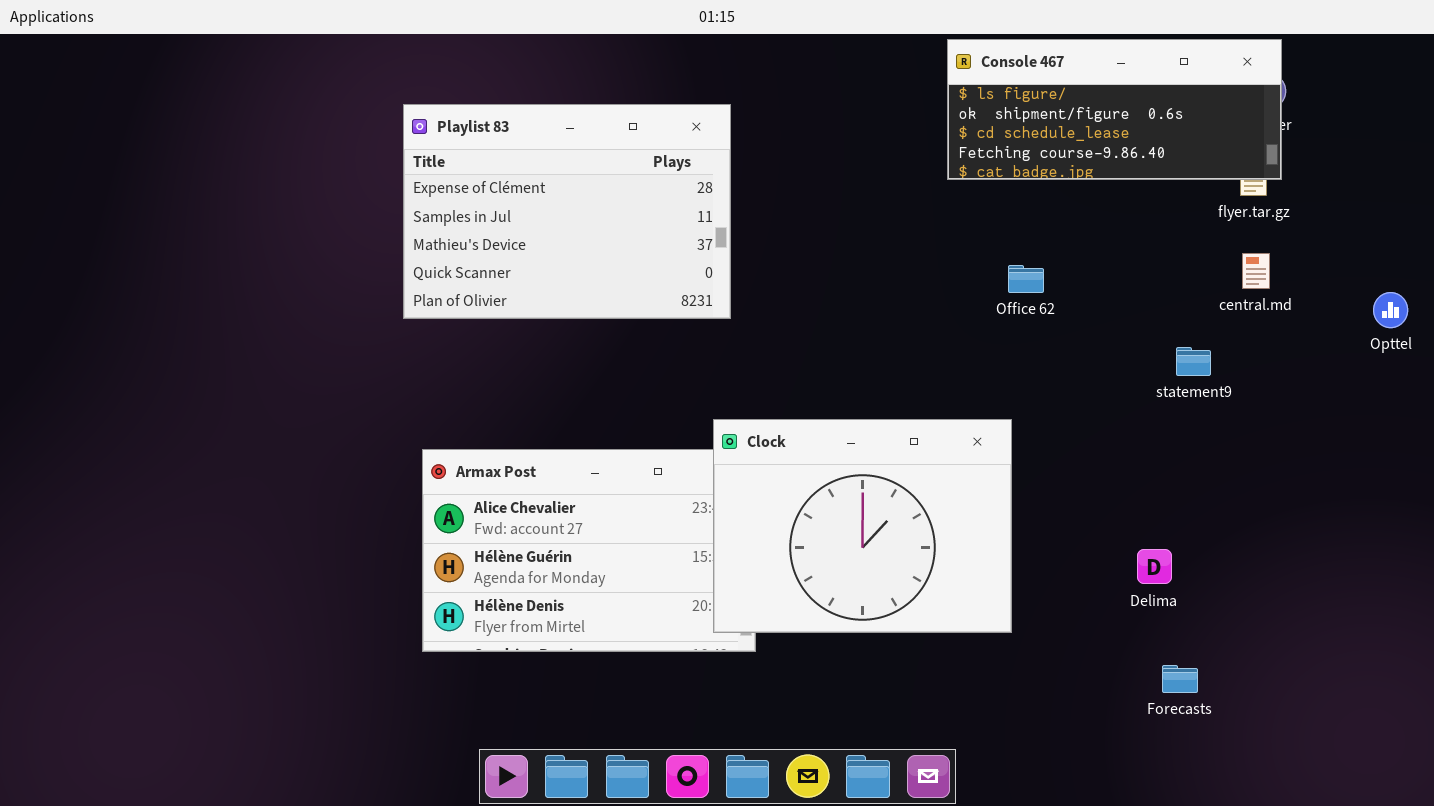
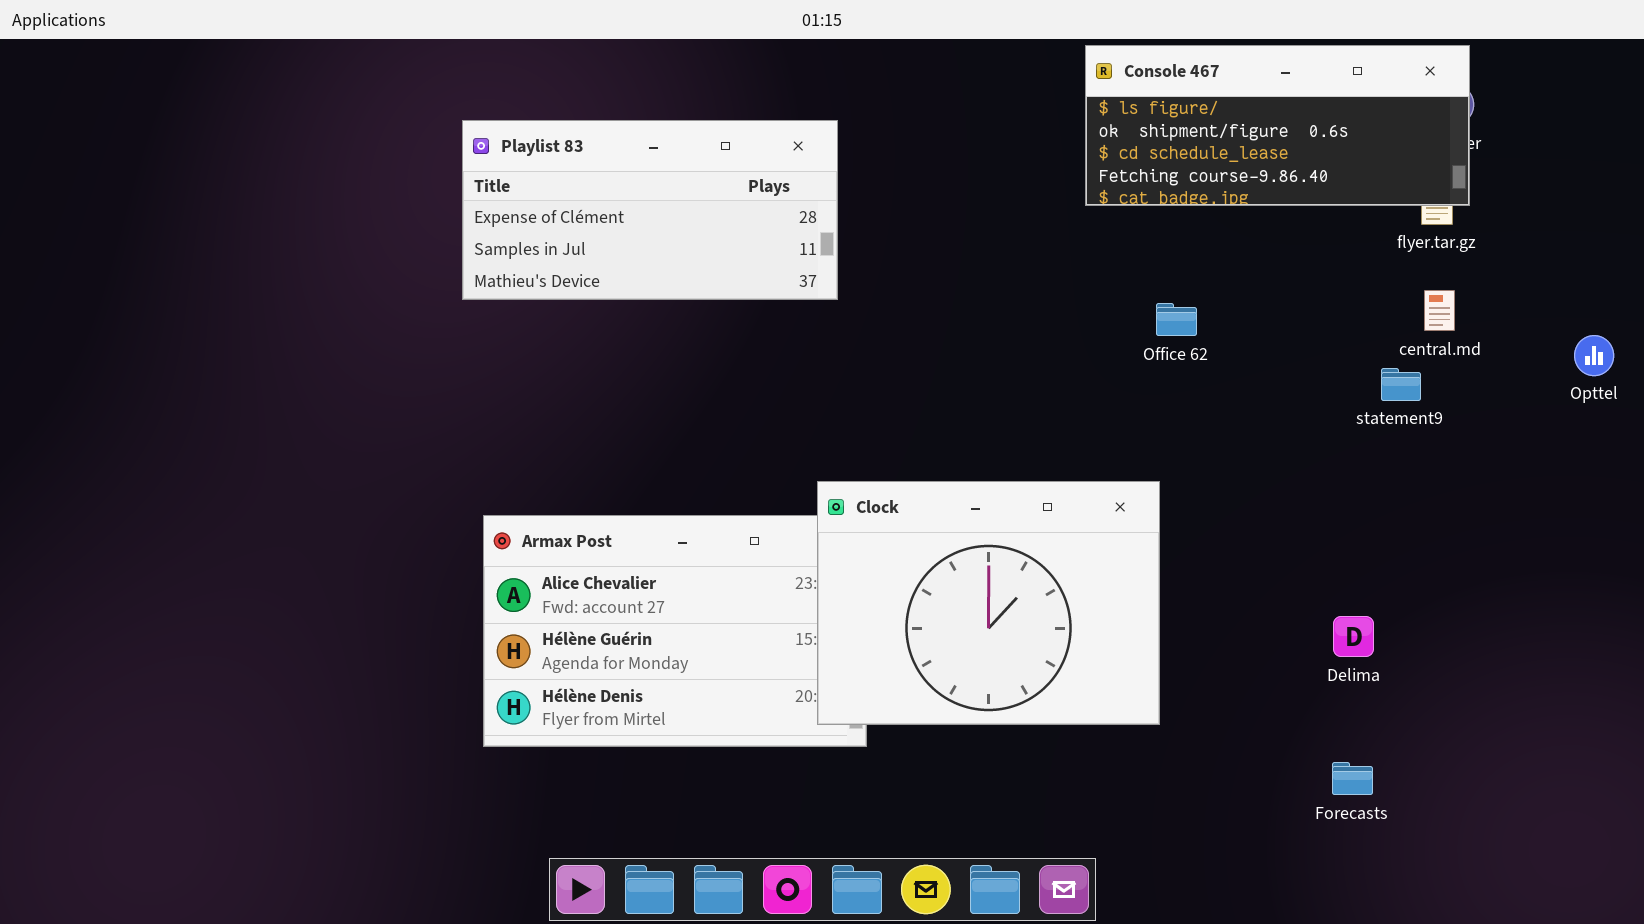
Playlist 83: [403,104,731,319] -> [462,120,838,300], resized
statement9: [1176,347,1211,376] -> [1381,368,1421,401], moved
Delima: [1137,549,1172,584] -> [1333,616,1374,657], moved

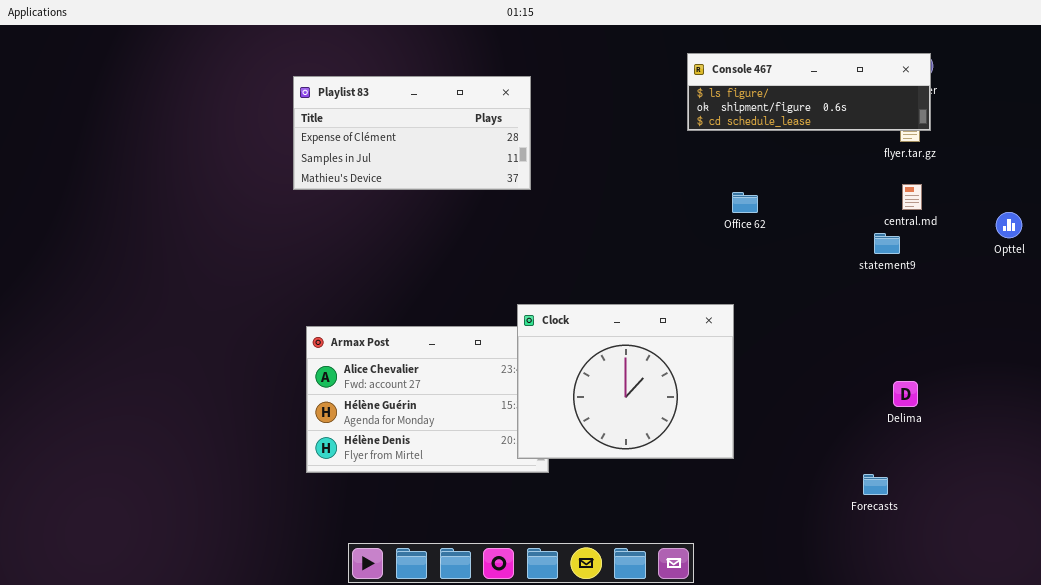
Console 467: [1085,45,1470,206] -> [687,53,931,131], resized
Delima: [1333,616,1374,657] -> [893,381,918,407], moved
Forecasts: [1332,762,1373,795] -> [863,474,888,495], moved

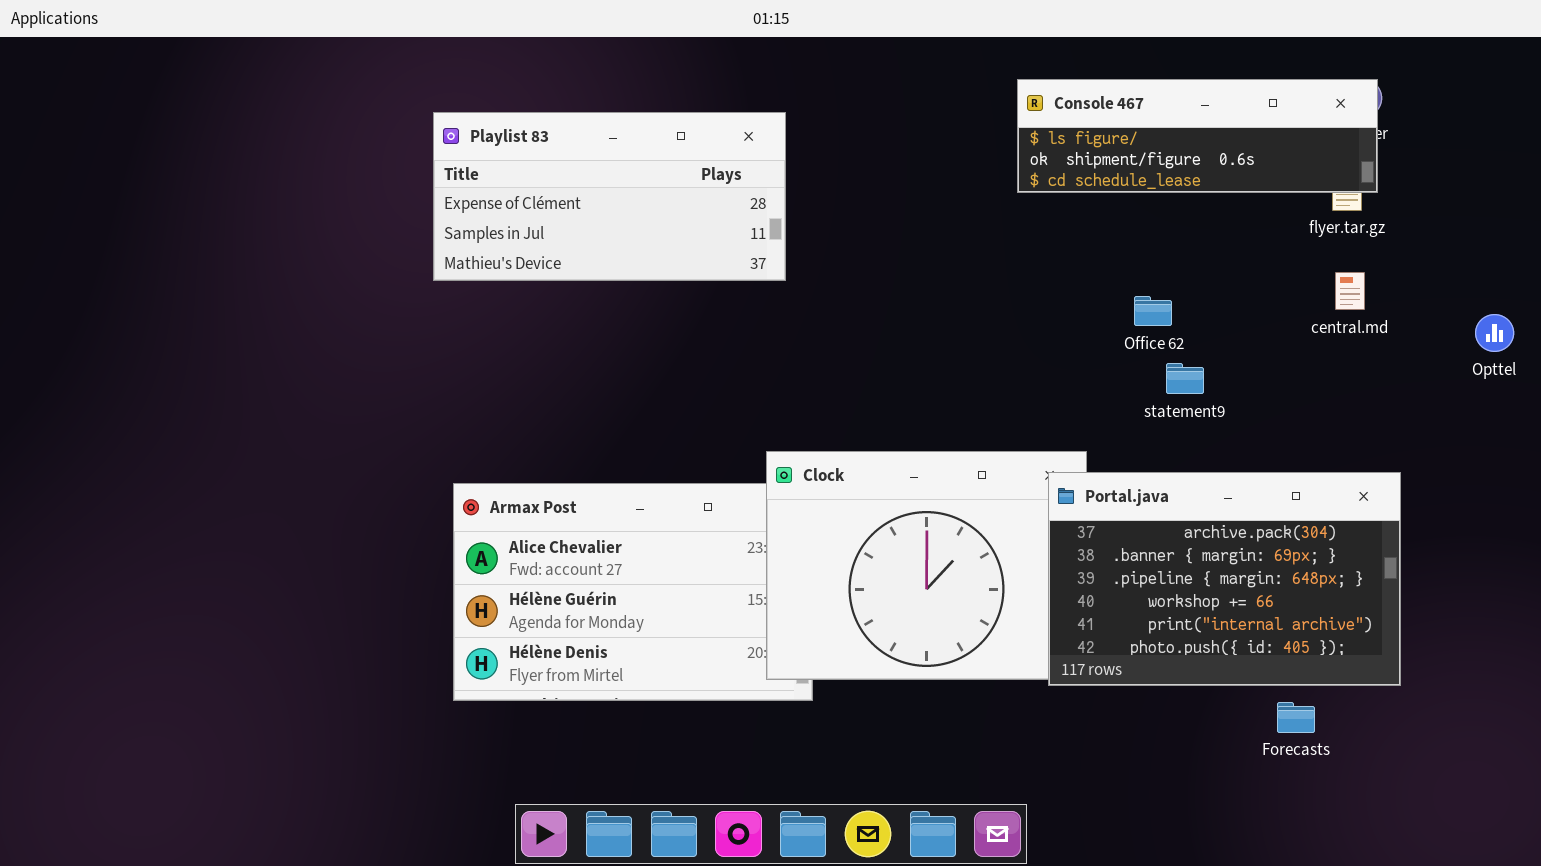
Office 62: [732,192,758,213] -> [1134,296,1172,326], moved
statement9: [874,233,900,254] -> [1166,363,1204,394], moved
Portal.java: none -> [1048,472,1401,686], opened

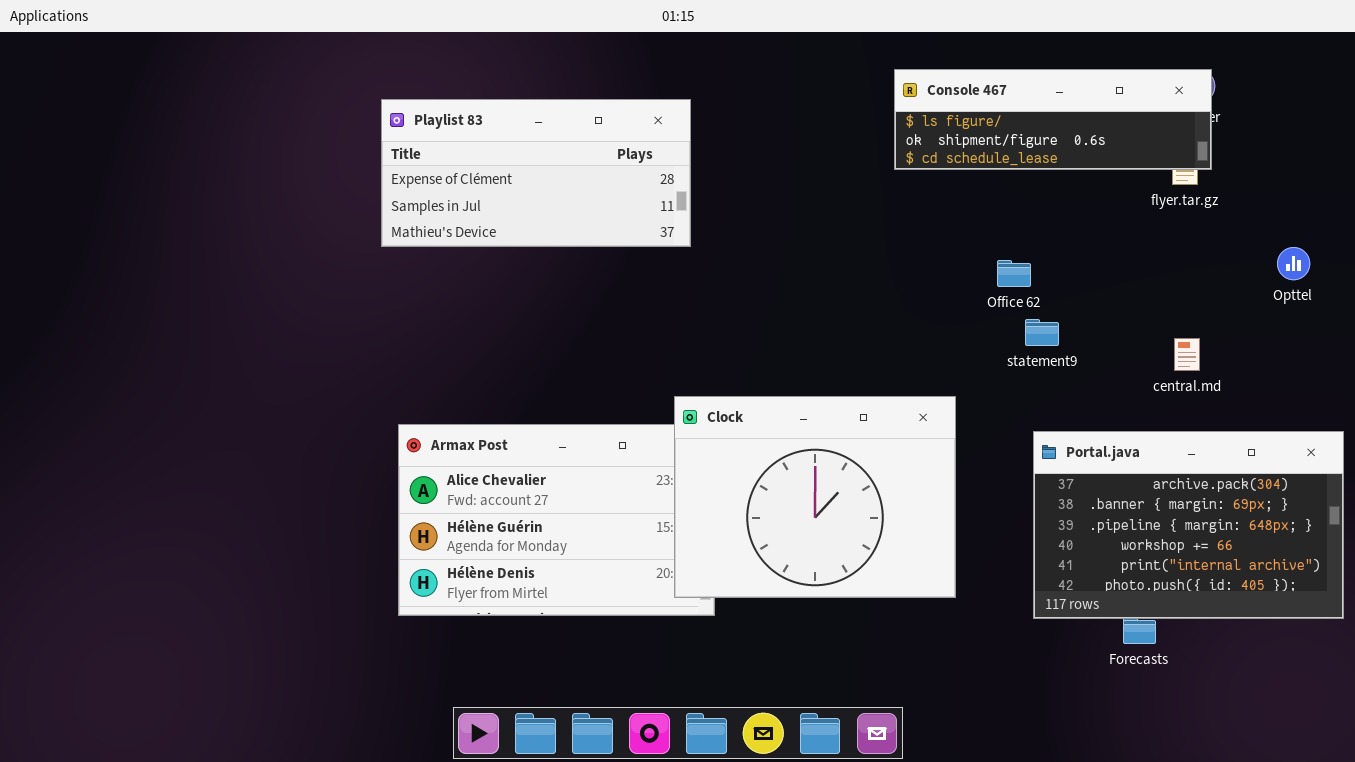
central.md: [1335,272,1365,310] -> [1174,338,1200,371], moved
Opttel: [1475,314,1514,352] -> [1277,247,1310,280], moved
Portal.java: [1048,472,1401,686] -> [1033,431,1344,619], moved

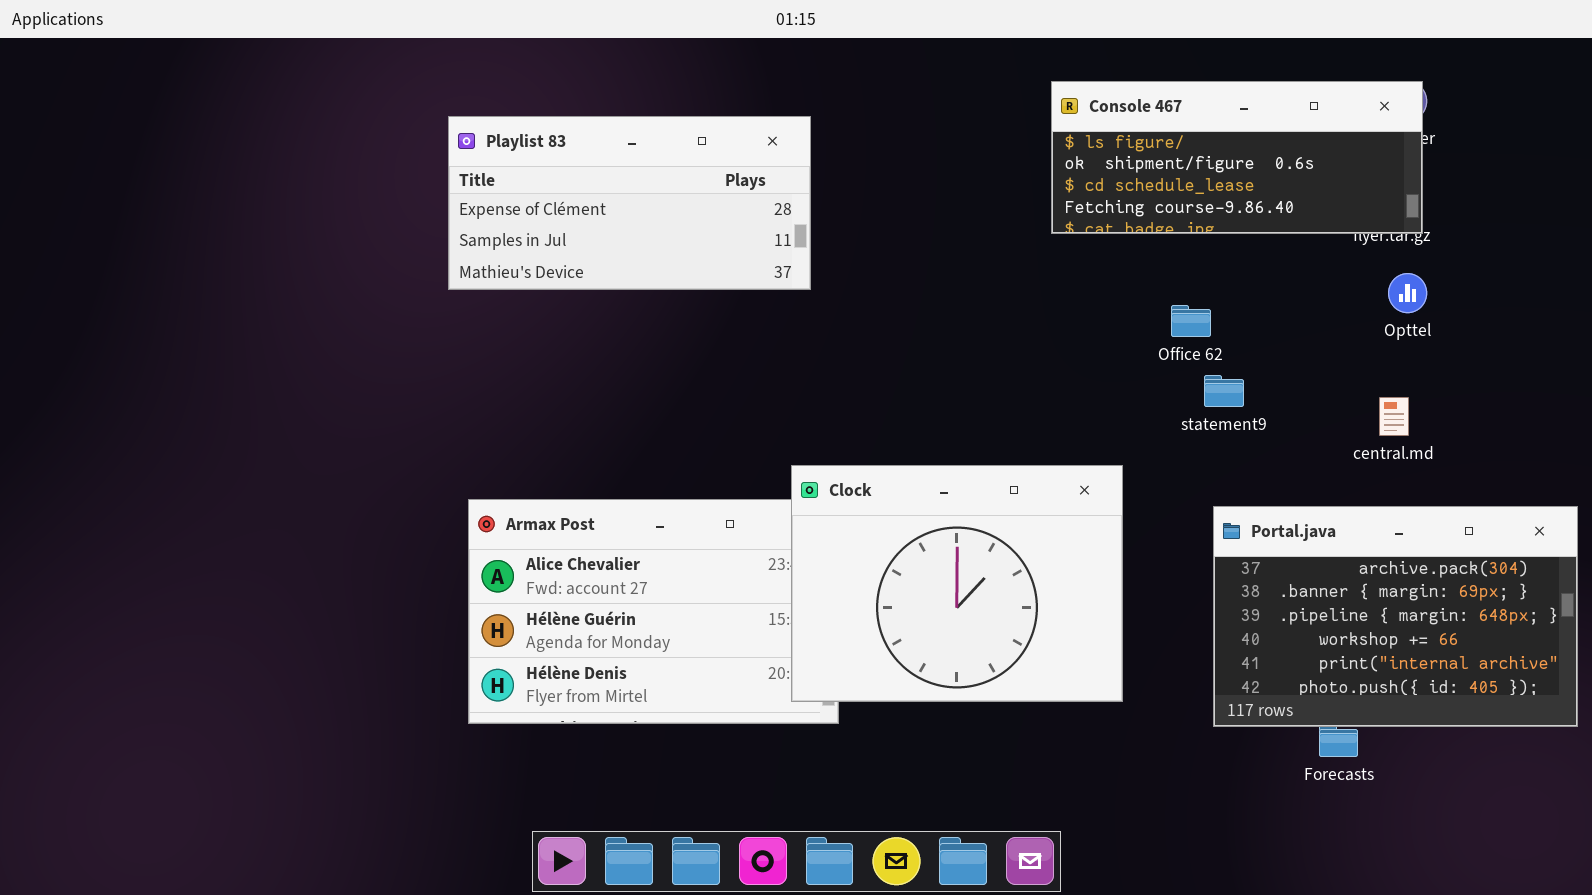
Console 467: [894,69,1212,170] -> [1051,81,1423,234], resized
Opttel: [1277,247,1310,280] -> [1388,273,1427,313], moved

